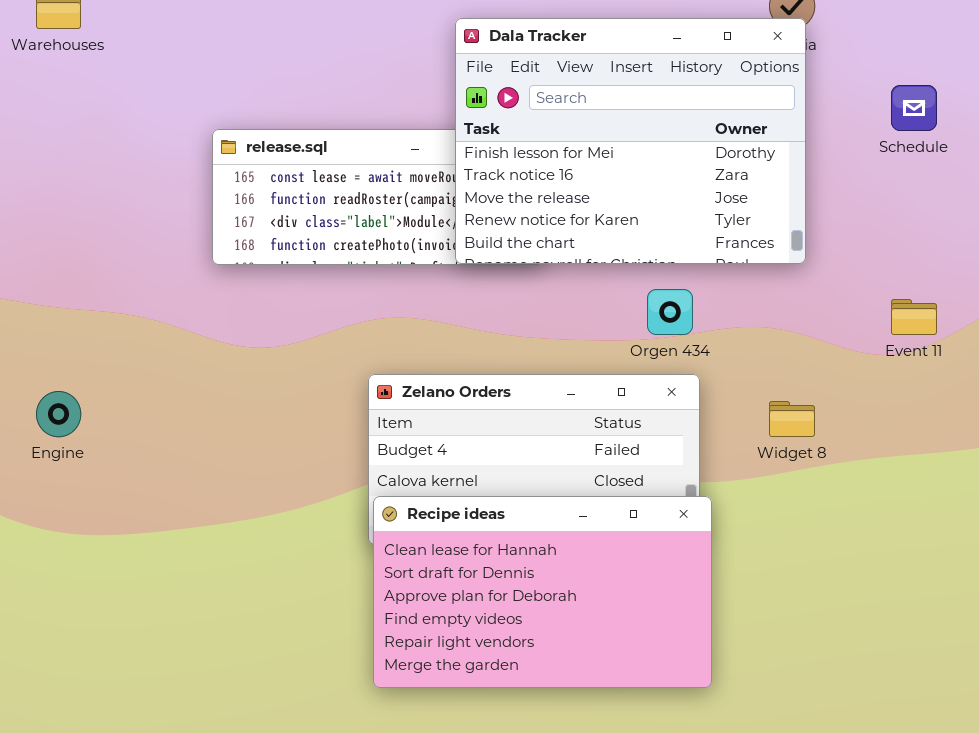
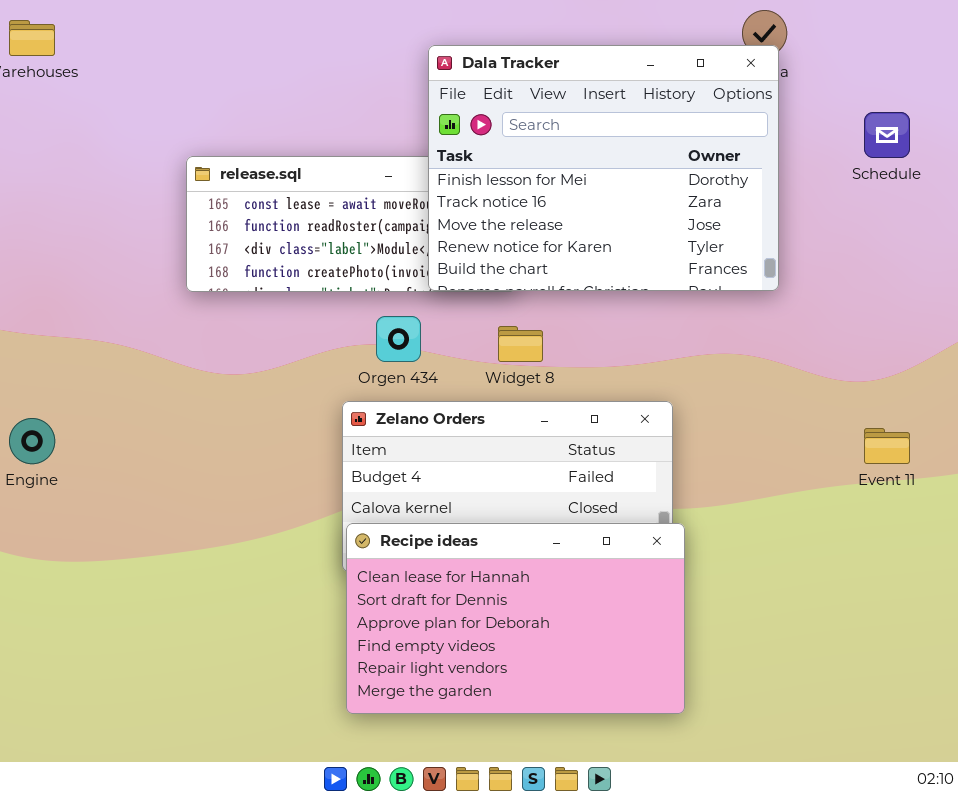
Orgen 434: [647,289,693,335] -> [376,316,421,362], moved
Event 11: [891,299,937,335] -> [864,428,910,464], moved
Widget 8: [769,401,815,437] -> [498,326,543,362], moved

